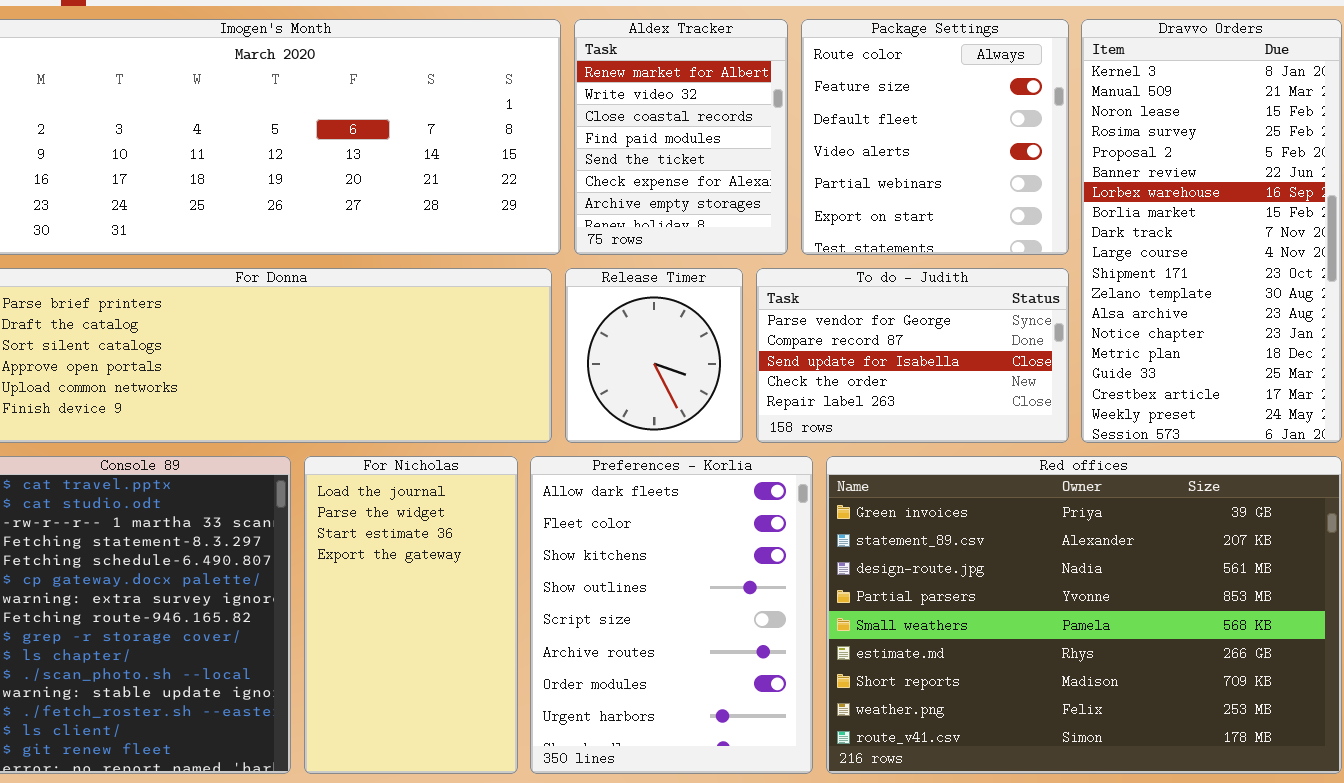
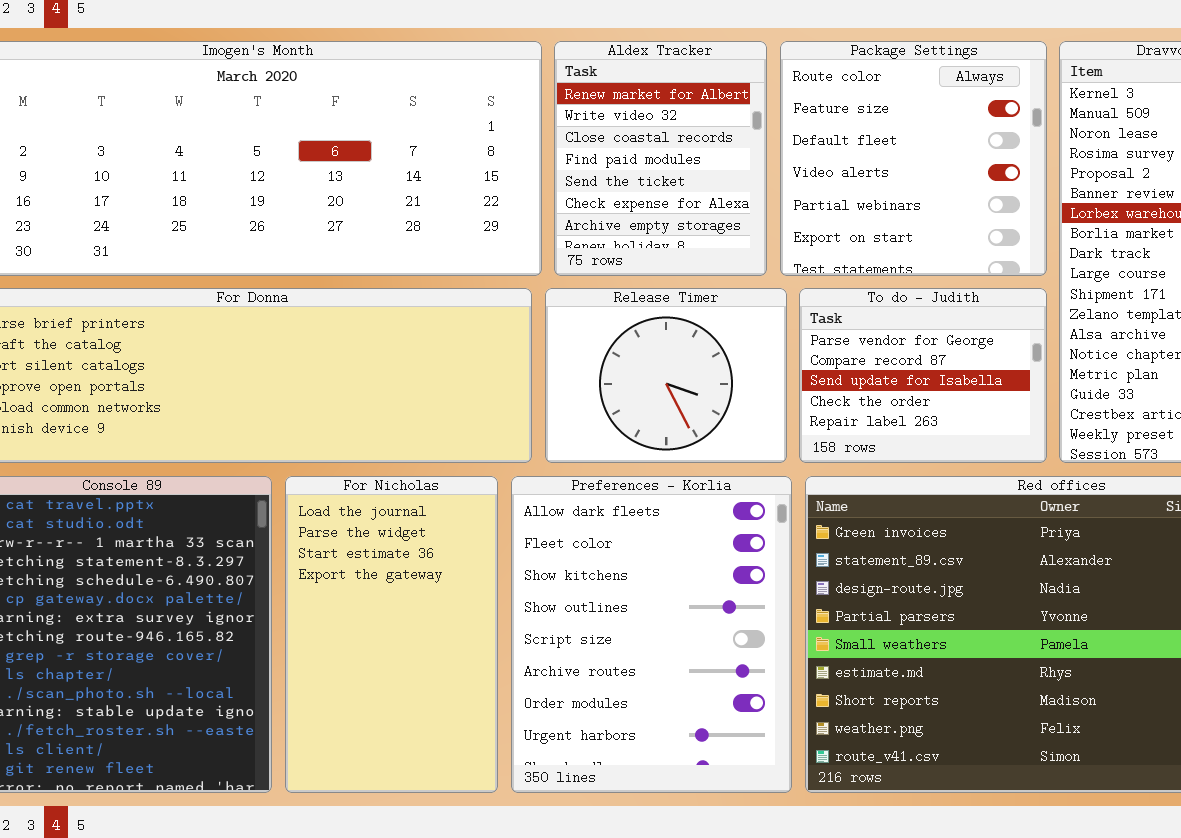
Release Timer: [565,268,743,443] -> [545,288,787,463], resized
To do - Judith: [756,268,1069,443] -> [799,288,1047,463], resized

